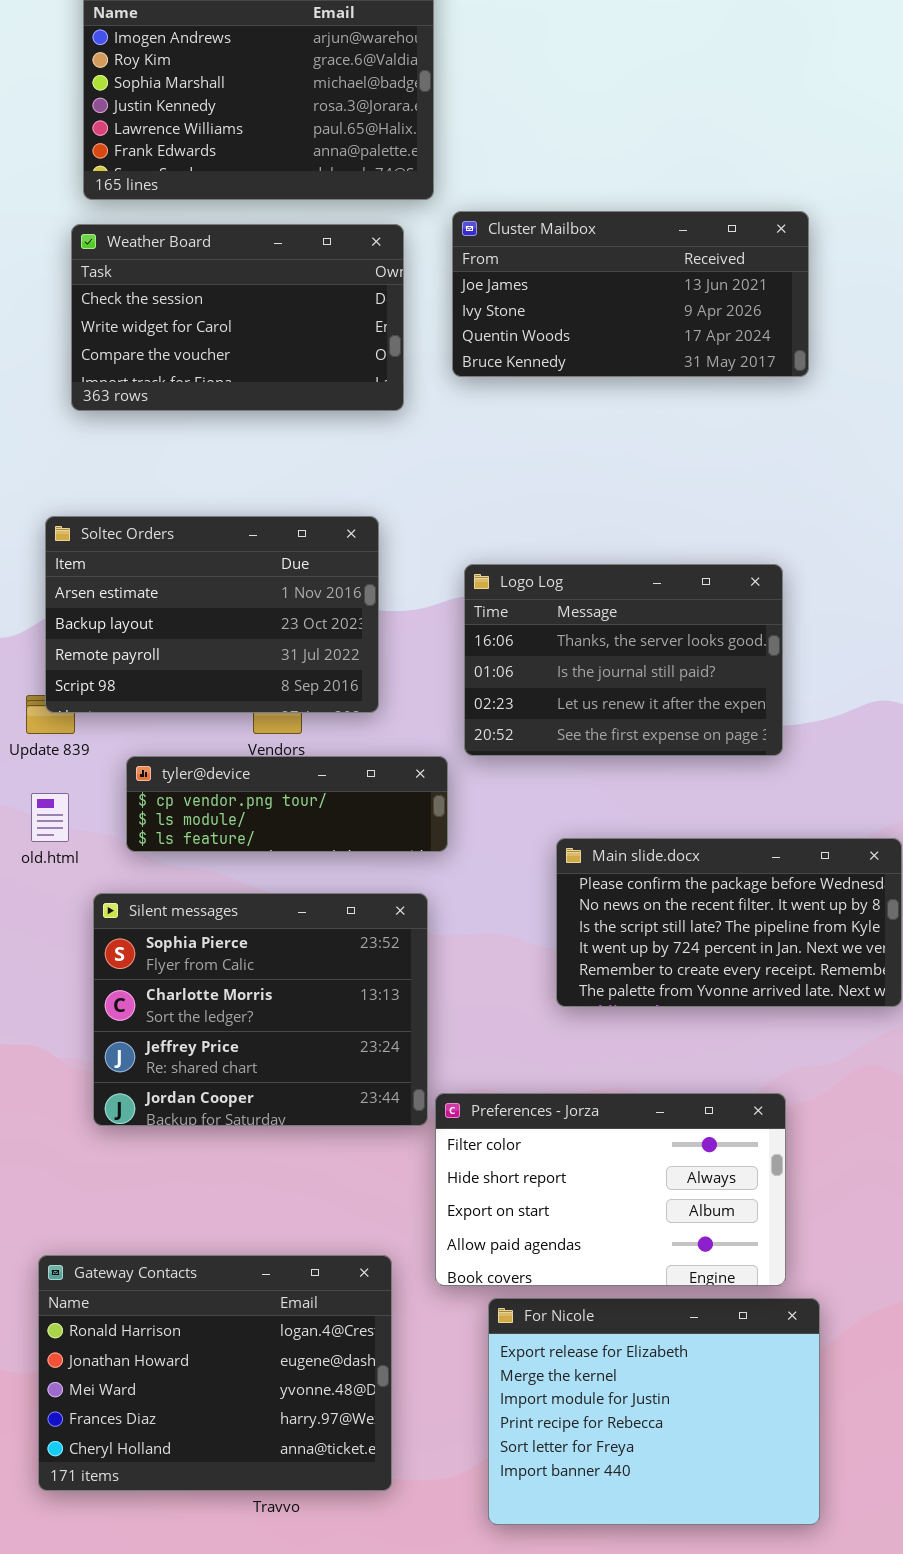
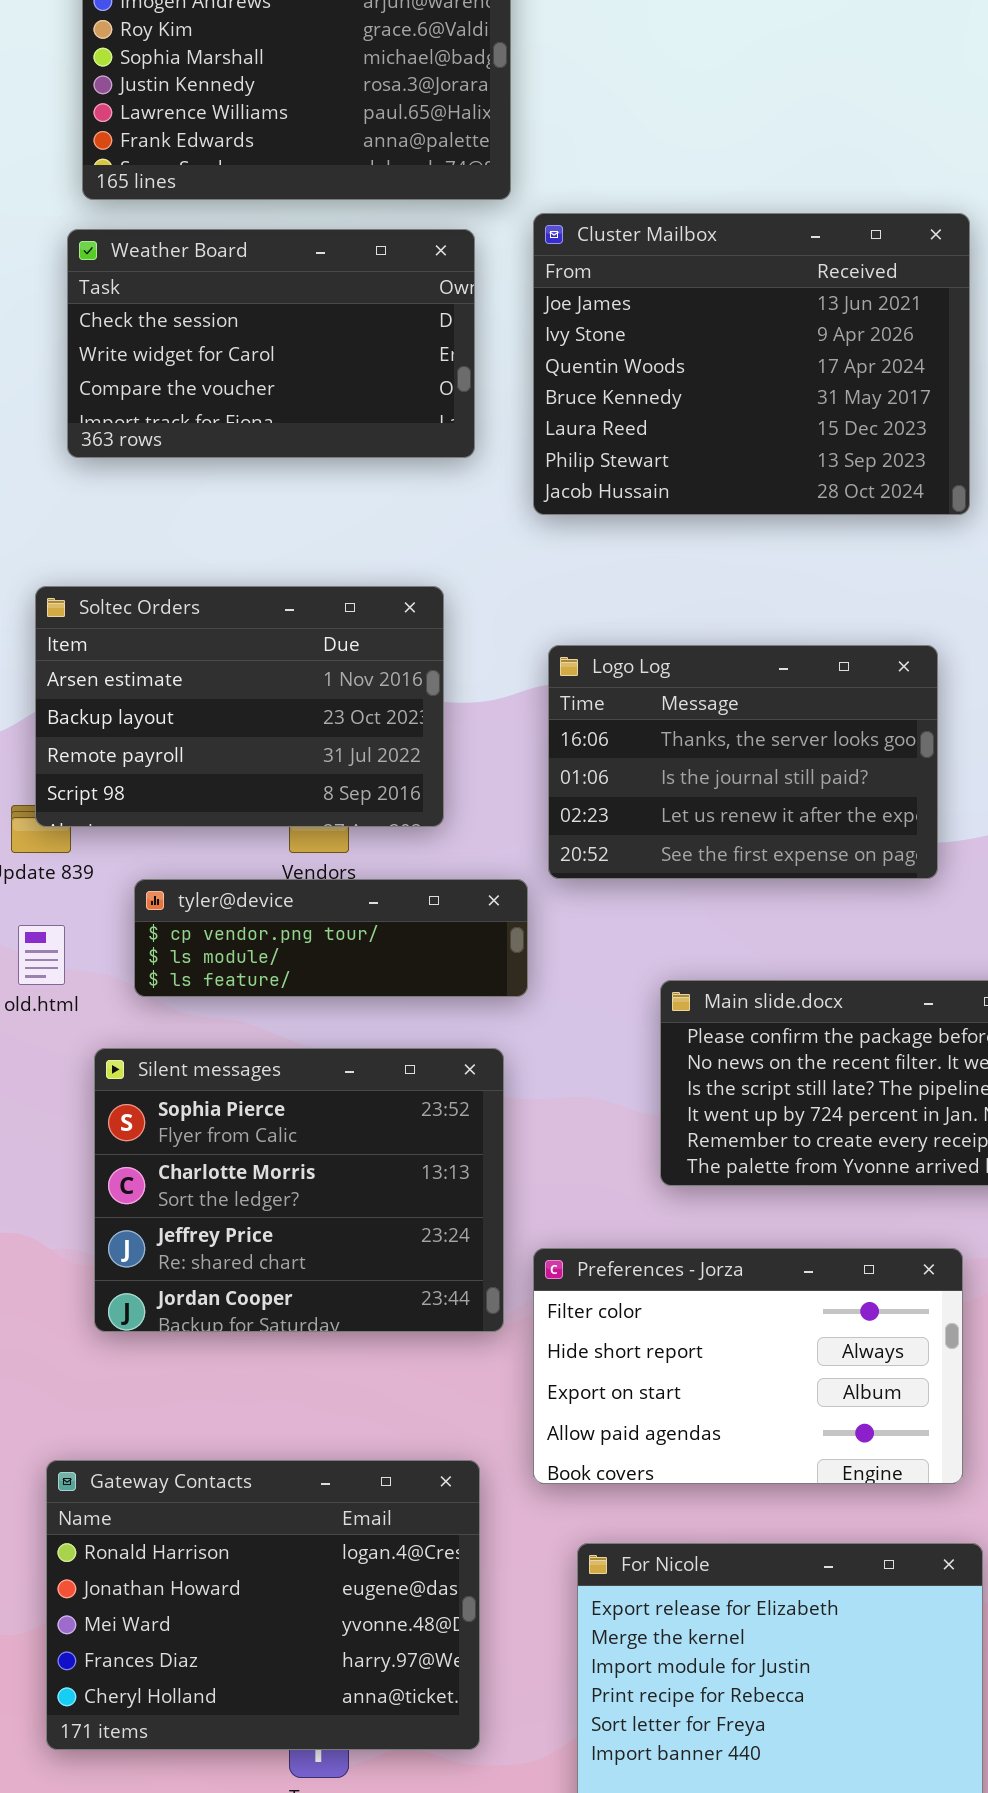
Cluster Mailbox: [452,211,809,377] -> [533,213,970,515], resized
Preferences - Jorza: [435,1093,786,1286] -> [533,1248,963,1484], moved
Gateway Contacts: [38,1255,392,1491] -> [46,1460,480,1750], moved

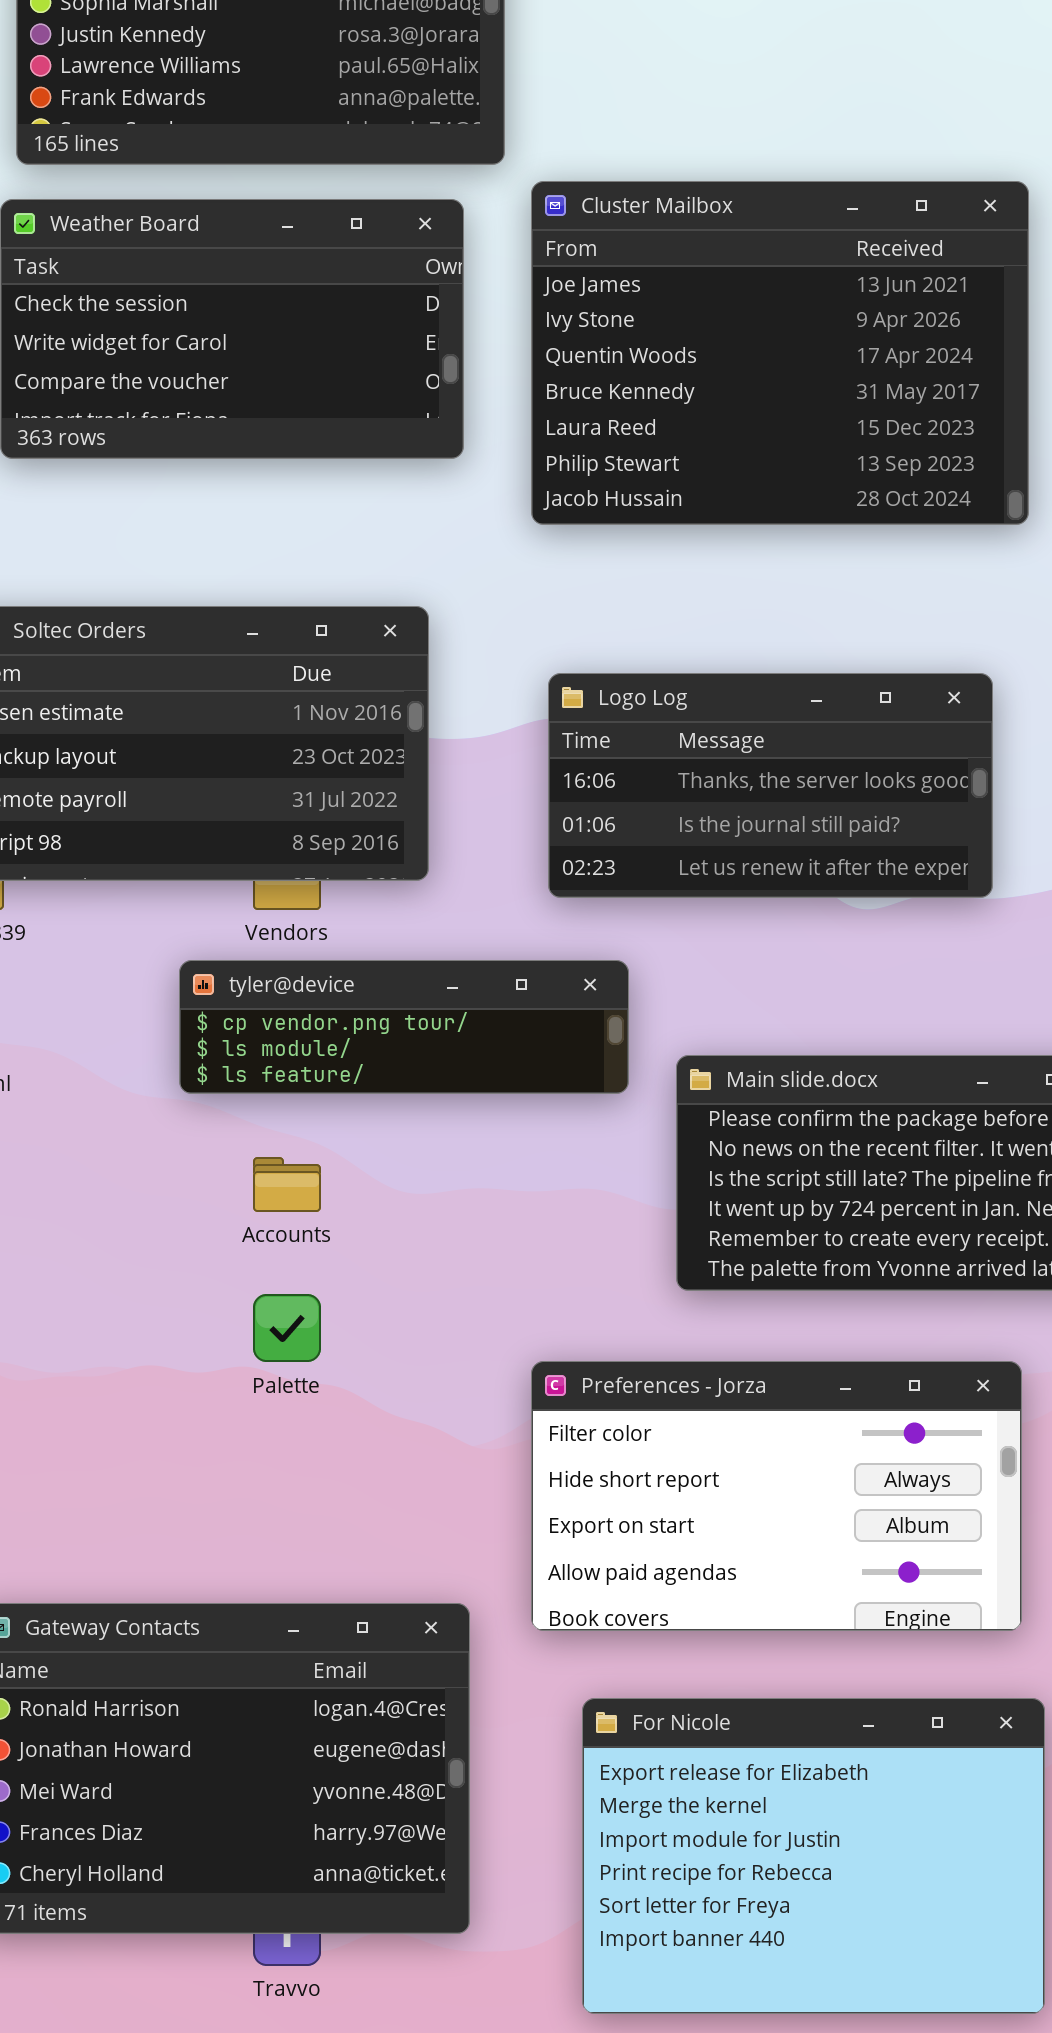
Logo Log: [548,645,938,879] -> [548,673,993,898], resized
tyler@device: [134,879,528,997] -> [179,960,629,1094], moved
Silent messages: [94,1048,504,1332] -> none, closed

